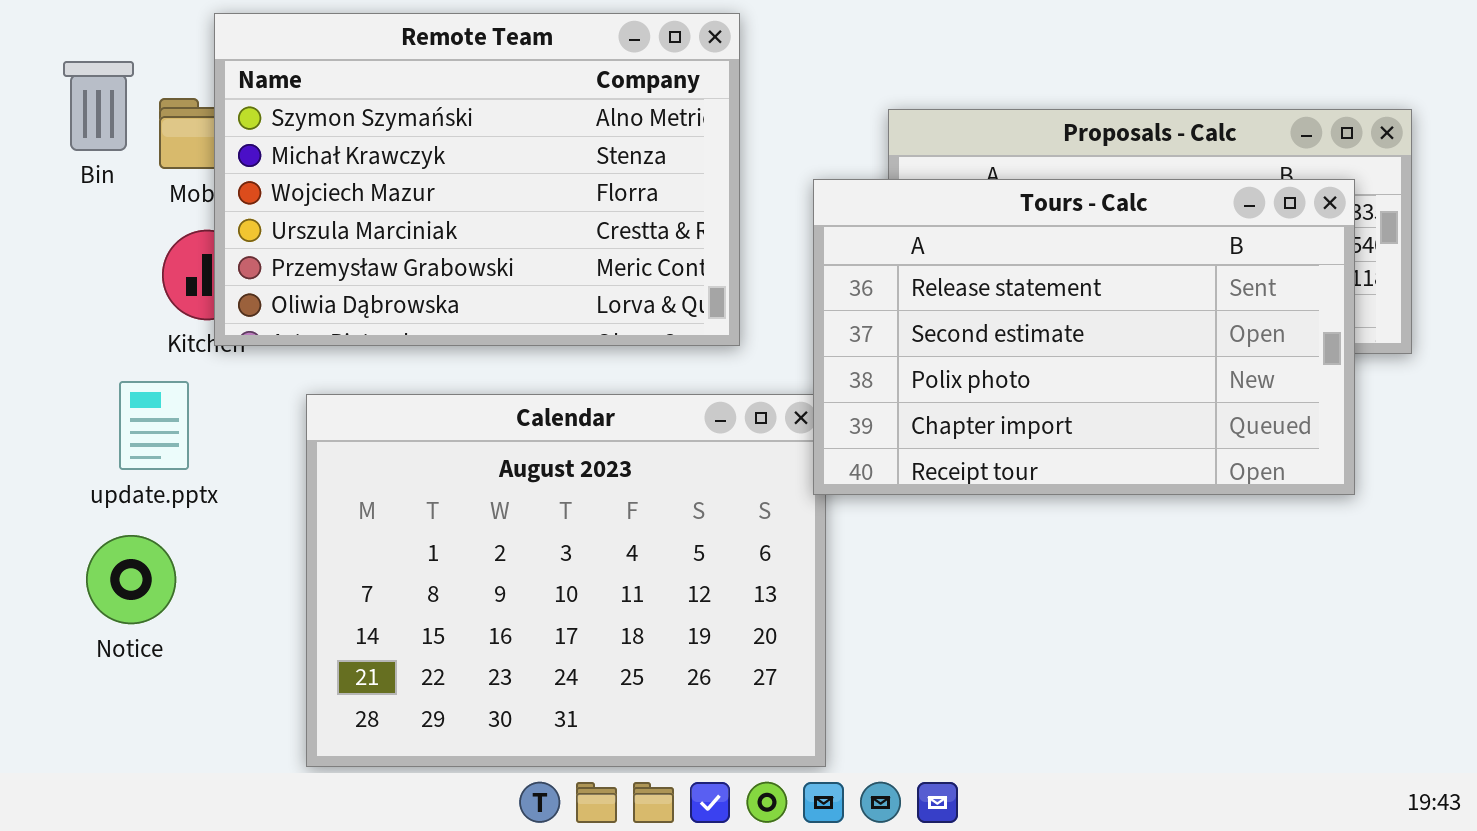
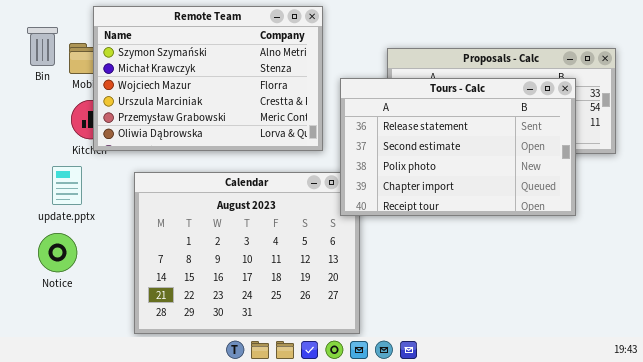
Tours - Calc: [813,179,1355,495] -> [340,78,576,216], moved

